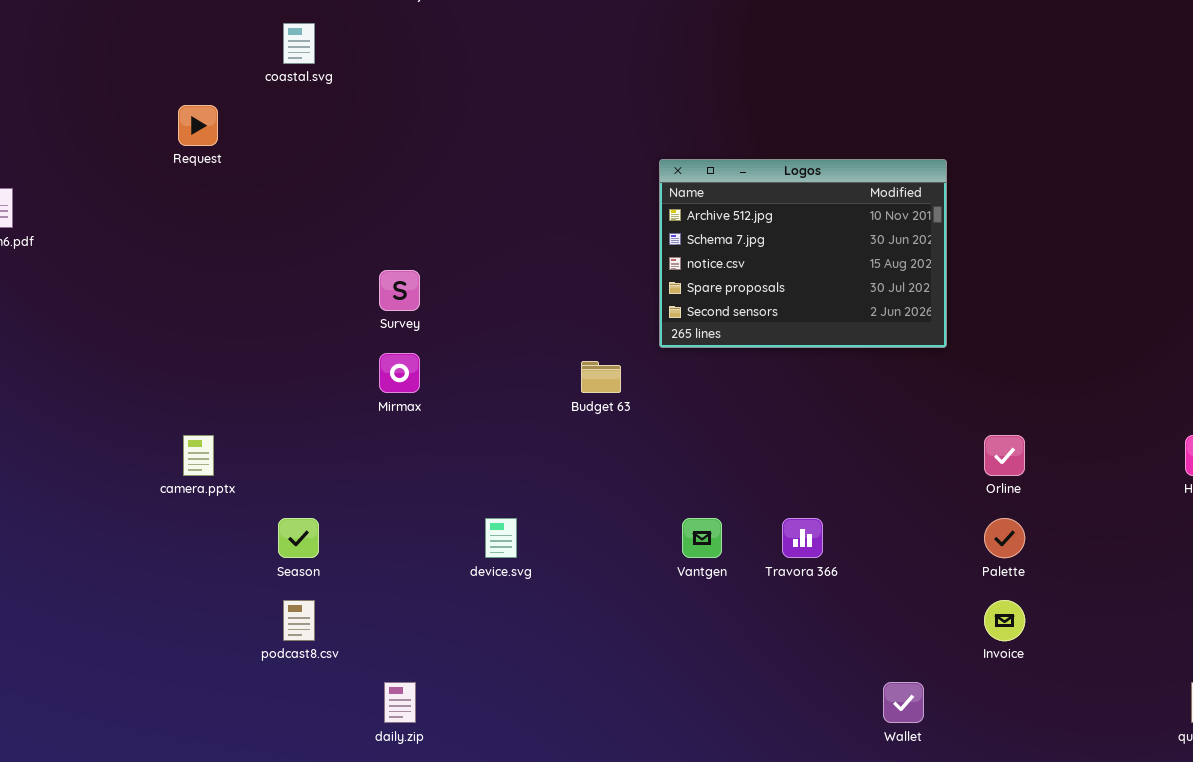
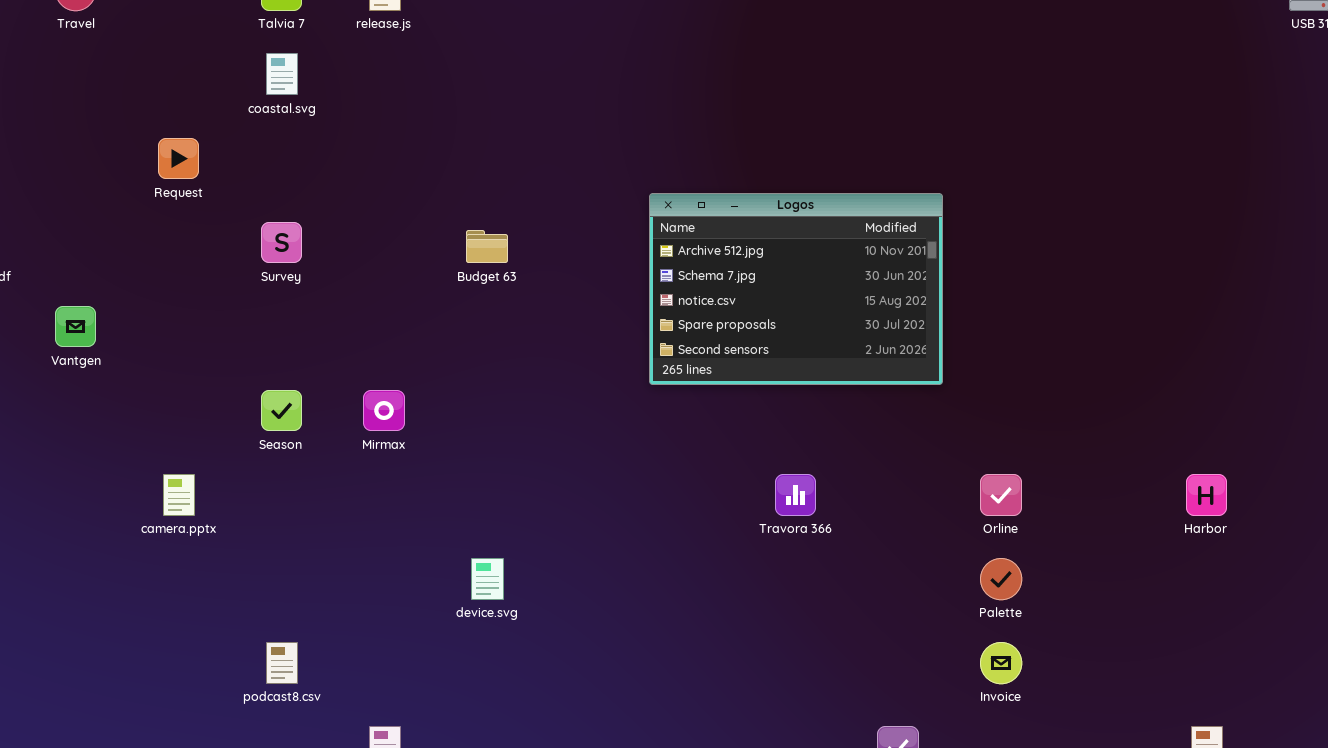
Survey: [379,270,420,311] -> [261,222,302,263], moved
Budget 63: [581,361,621,393] -> [466,230,508,263], moved
Season: [278,518,319,558] -> [261,390,302,431], moved
Vantgen: [682,518,722,558] -> [55,306,96,347], moved
Travora 366: [782,518,823,558] -> [775,474,816,516], moved

